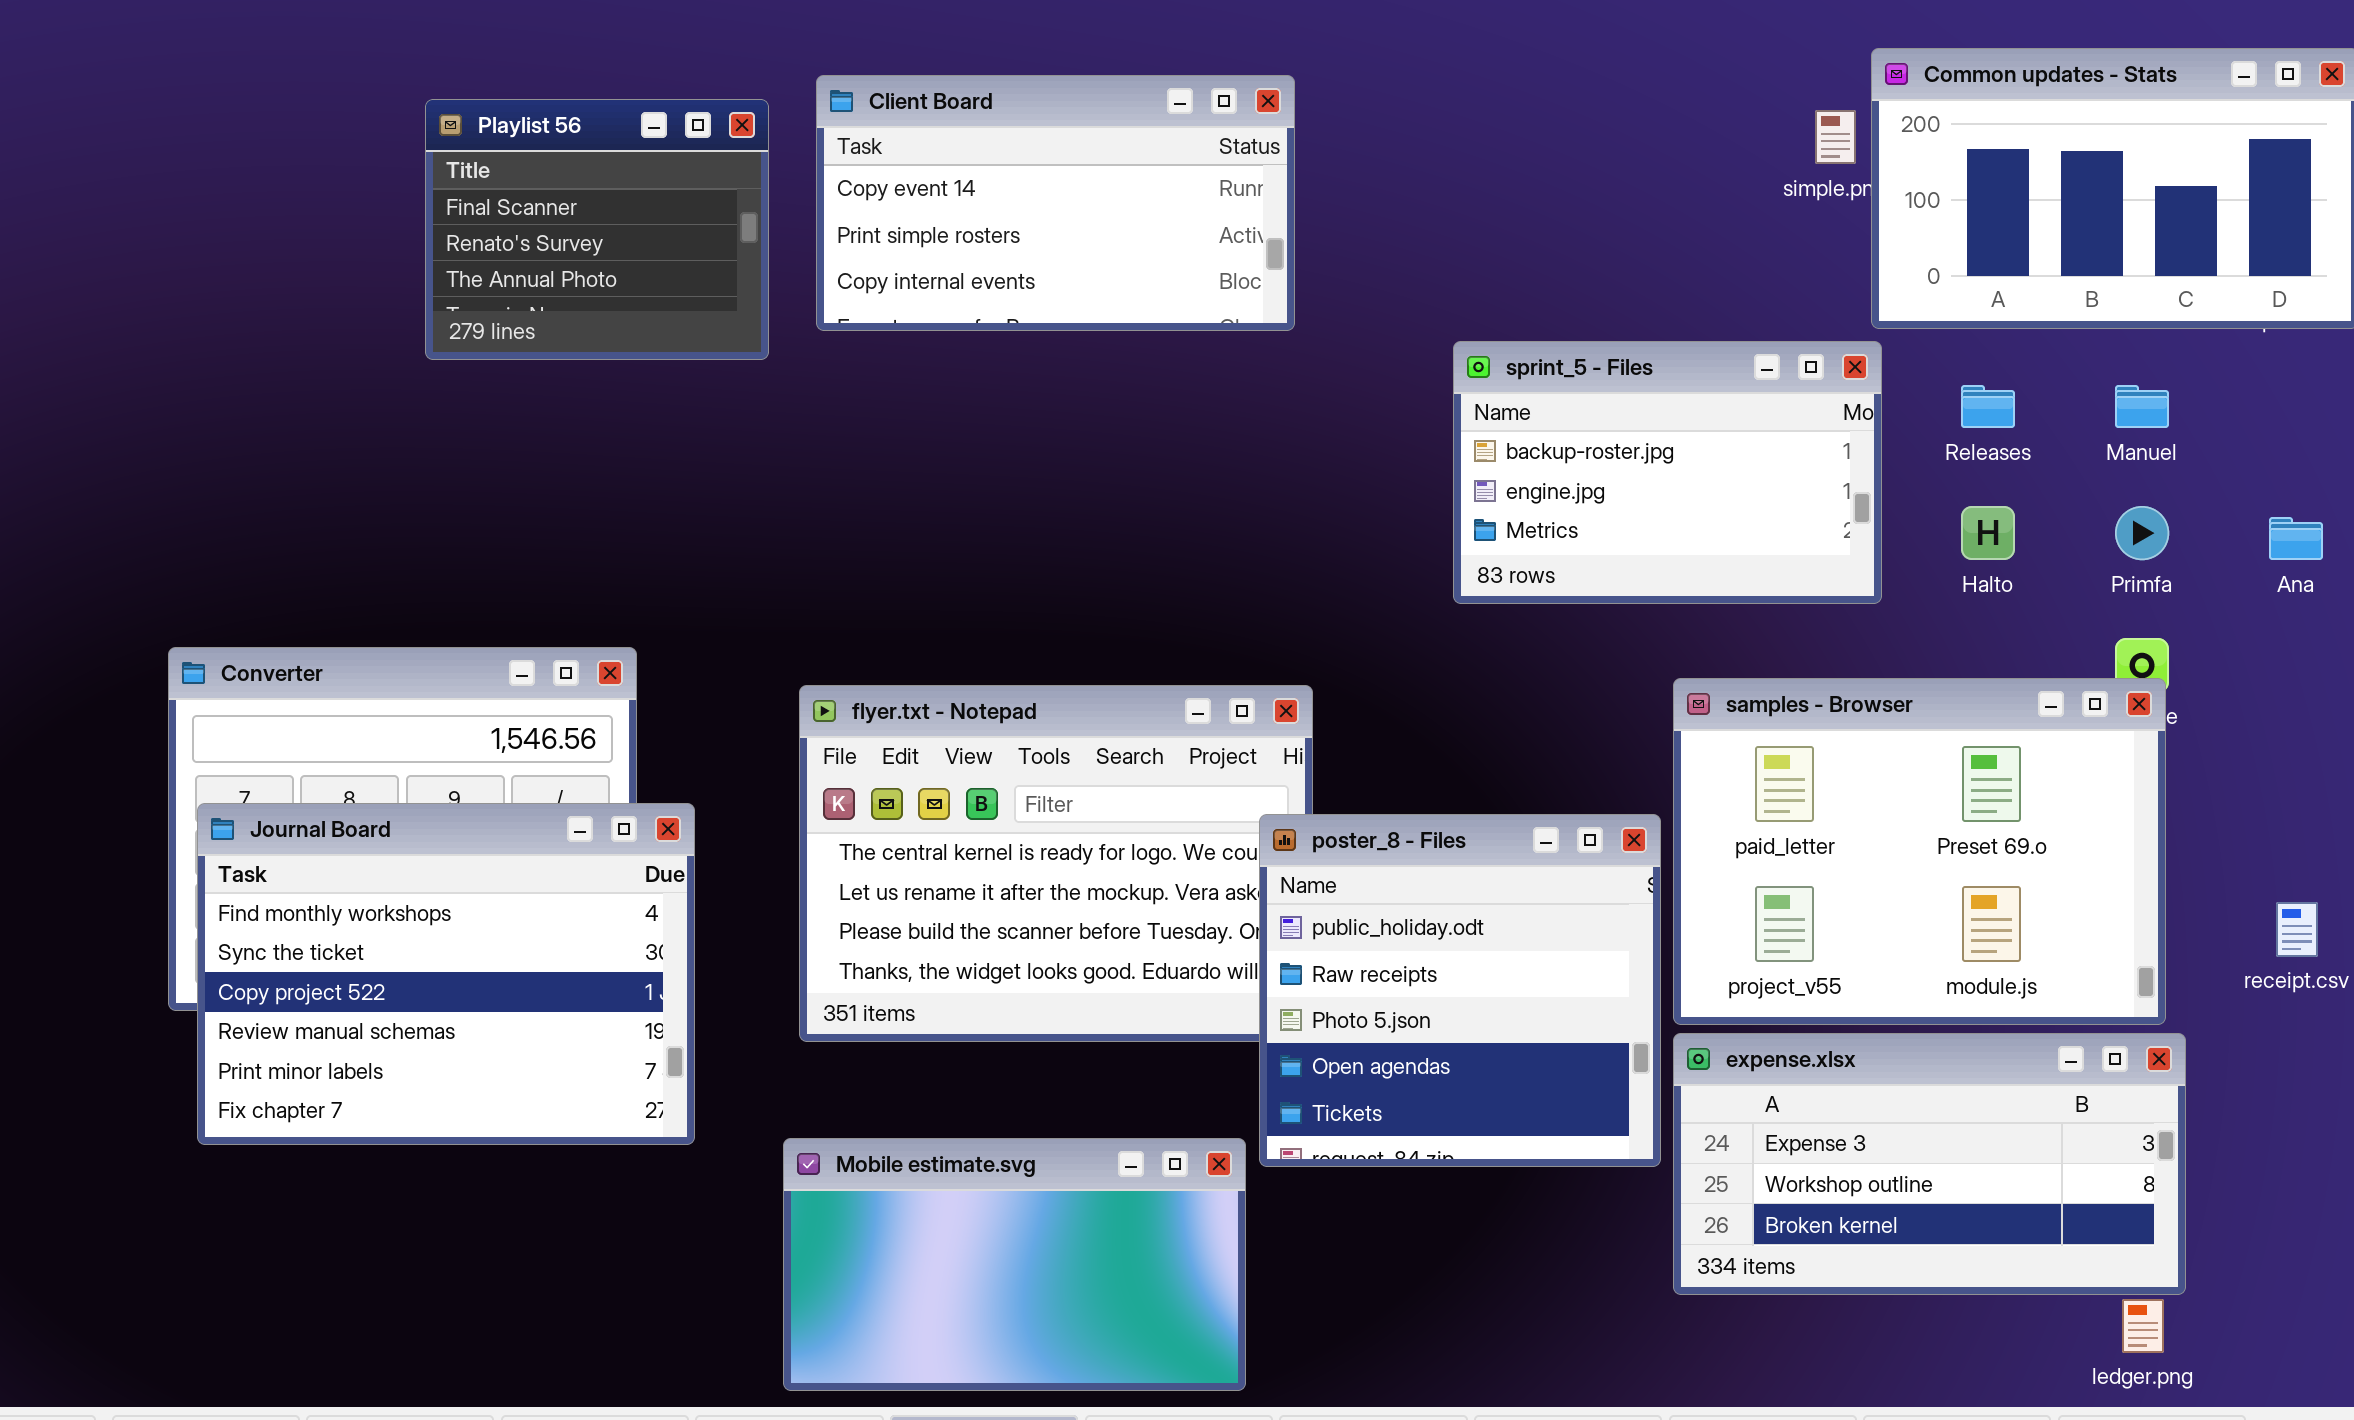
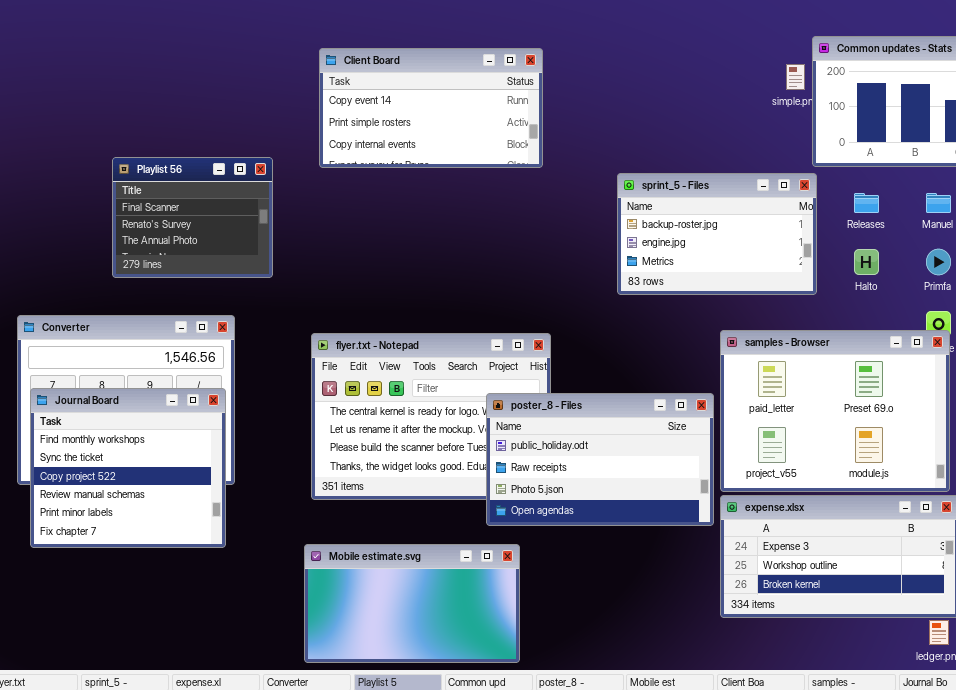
Playlist 56: [425,99,769,360] -> [112,157,273,278], moved
Journal Board: [197,803,695,1145] -> [30,388,226,548], resized
poster_8 - Files: [1259,814,1661,1167] -> [486,393,714,526], resized

